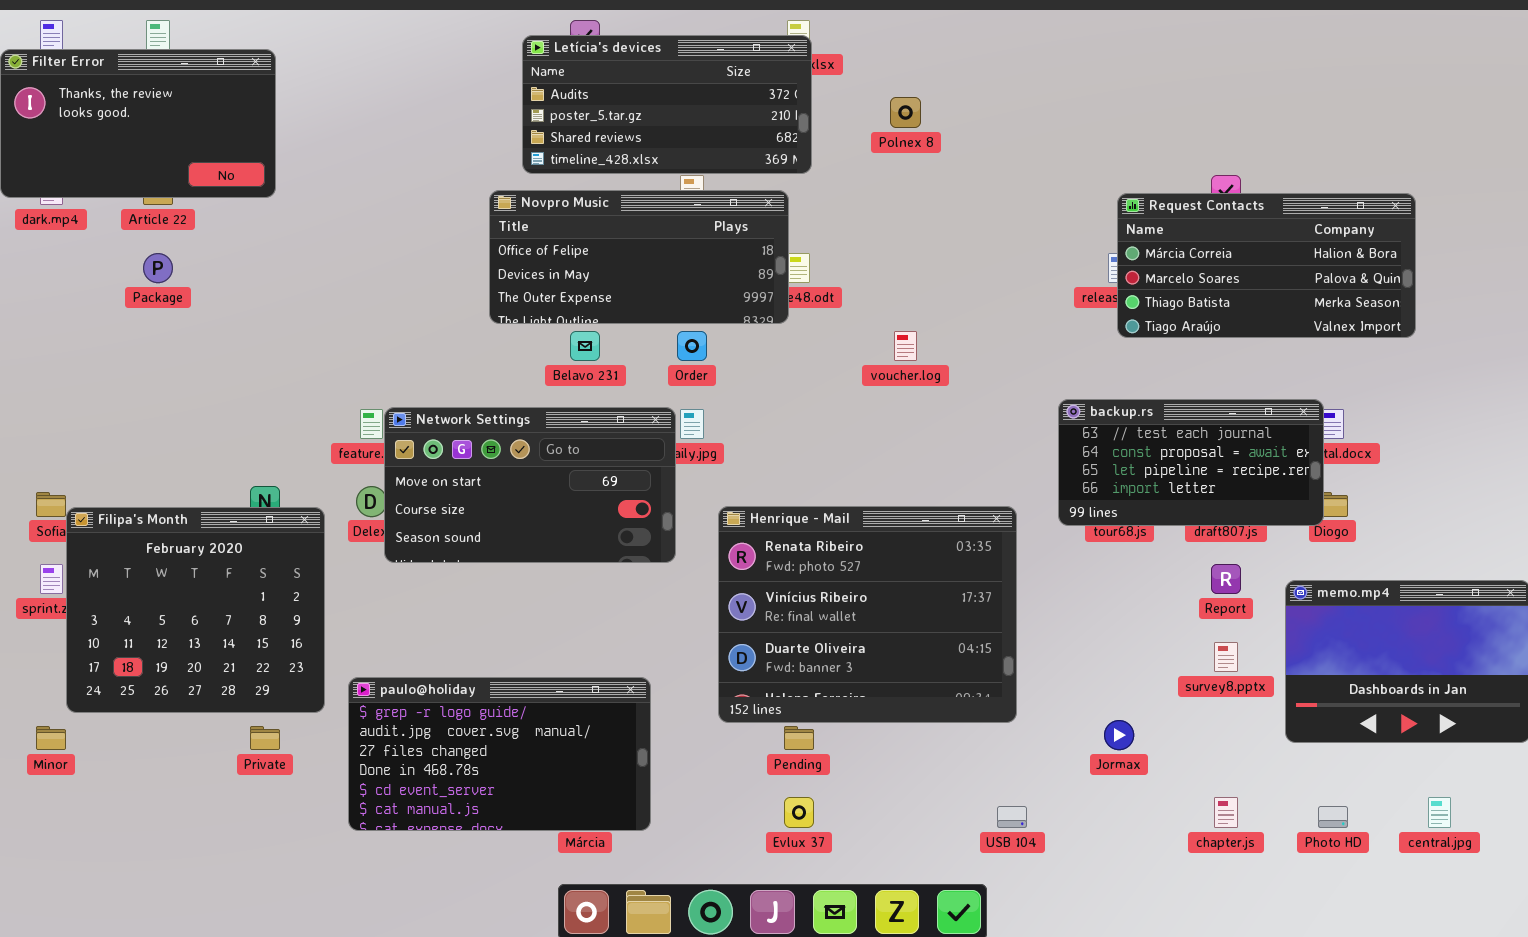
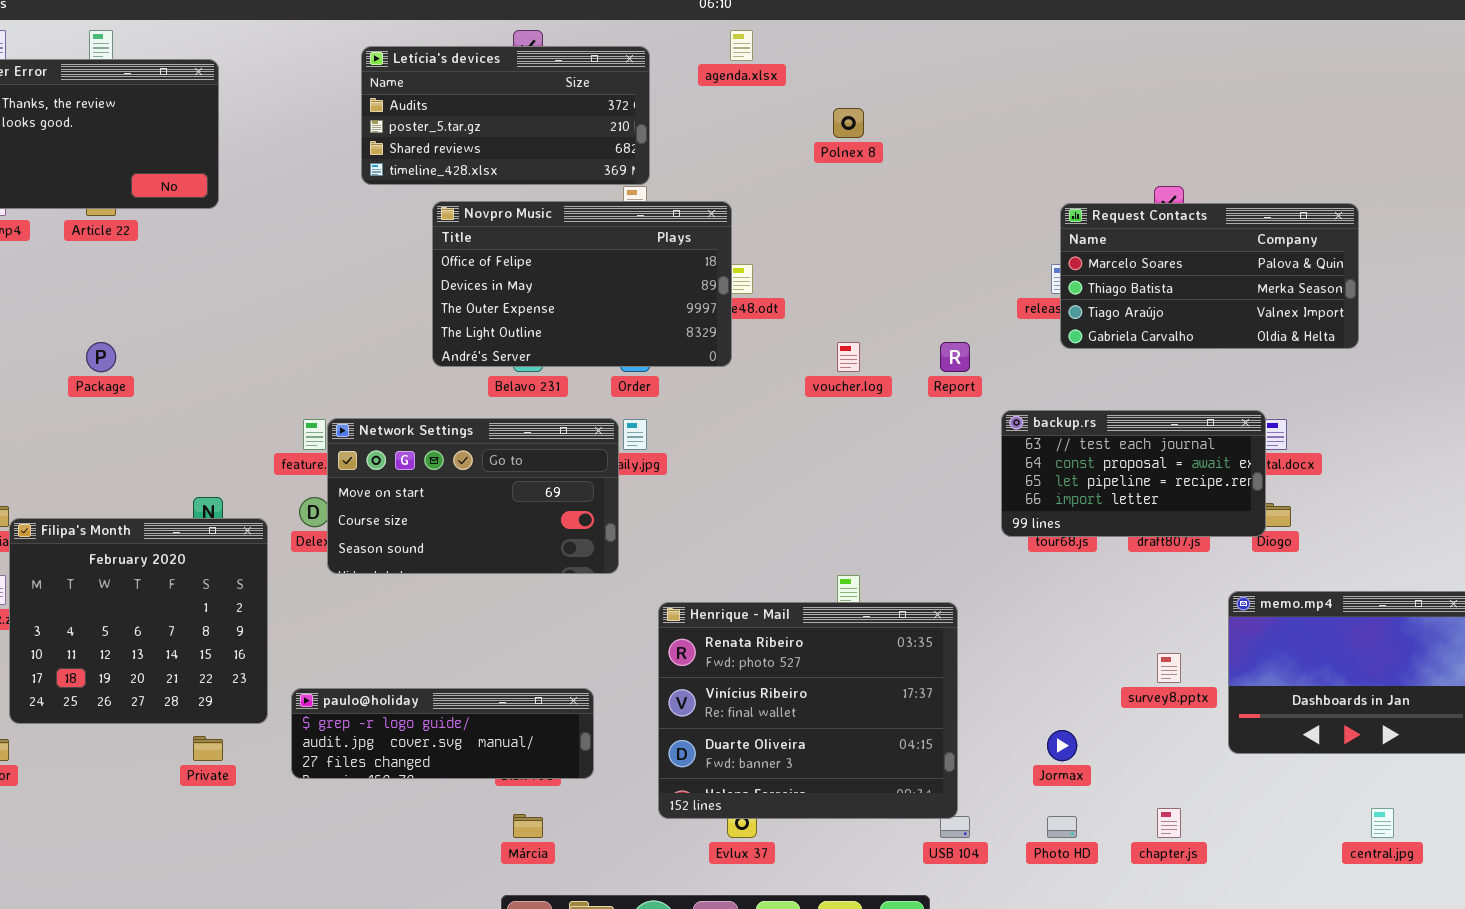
Letícia's devices: [522,35,812,174] -> [361,46,650,185], moved
Novpro Music: [489,190,789,324] -> [432,201,732,367], resized
Request Contacts: [1117,193,1416,338] -> [1060,203,1359,349], scrolled down 1 row
Package: [143,253,173,283] -> [86,342,116,372], moved
Henrique - Mail: [718,506,1017,723] -> [658,602,958,819], moved
Report: [1211,564,1241,594] -> [940,342,970,372], moved
paulo@holiday: [348,677,651,831] -> [291,688,594,779], resized
Photo HD: [1318,806,1348,828] -> [1047,816,1077,838], moved

